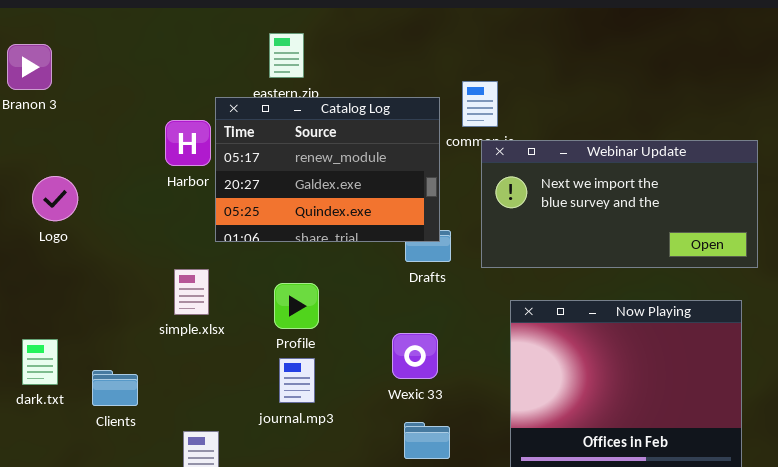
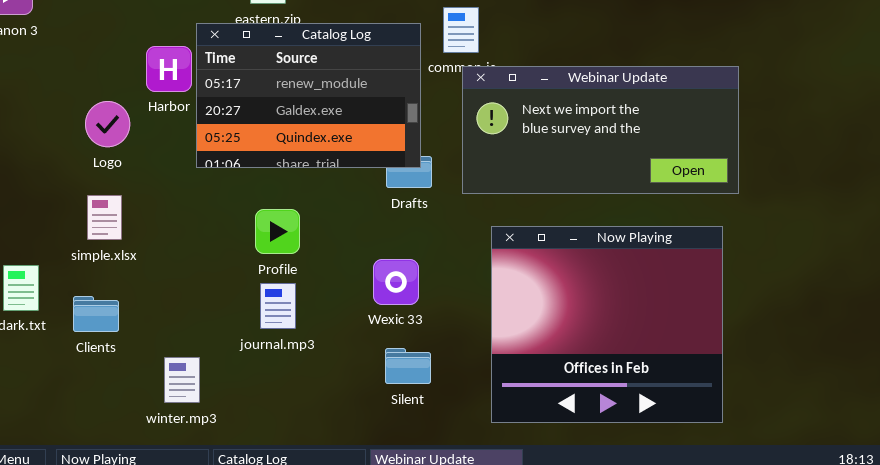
Logo: [32,176,78,221] -> [85,101,130,147], moved
simple.xlsx: [174,269,209,315] -> [87,195,122,240], moved

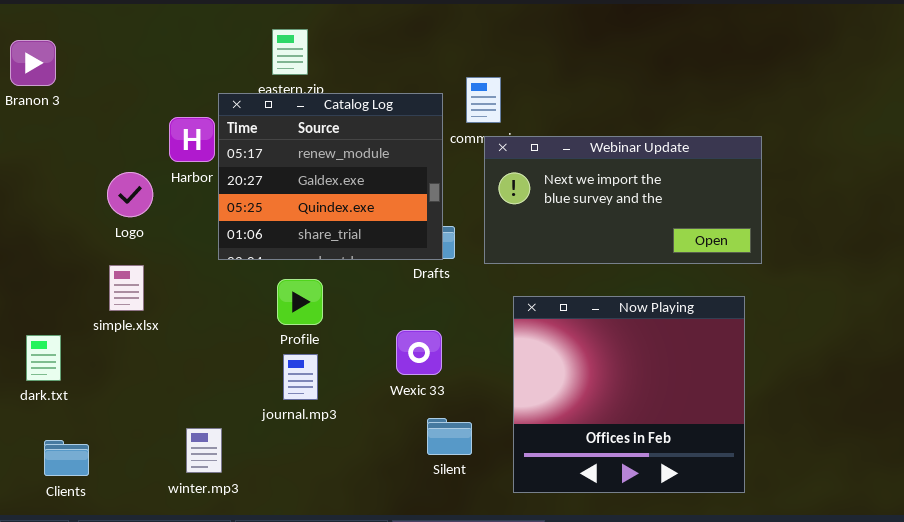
Catalog Log: [196,23,421,168] -> [218,93,443,260], resized
Clients: [73,296,119,332] -> [44,440,89,476], moved
Silent: [385,348,431,384] -> [427,418,472,455], moved

